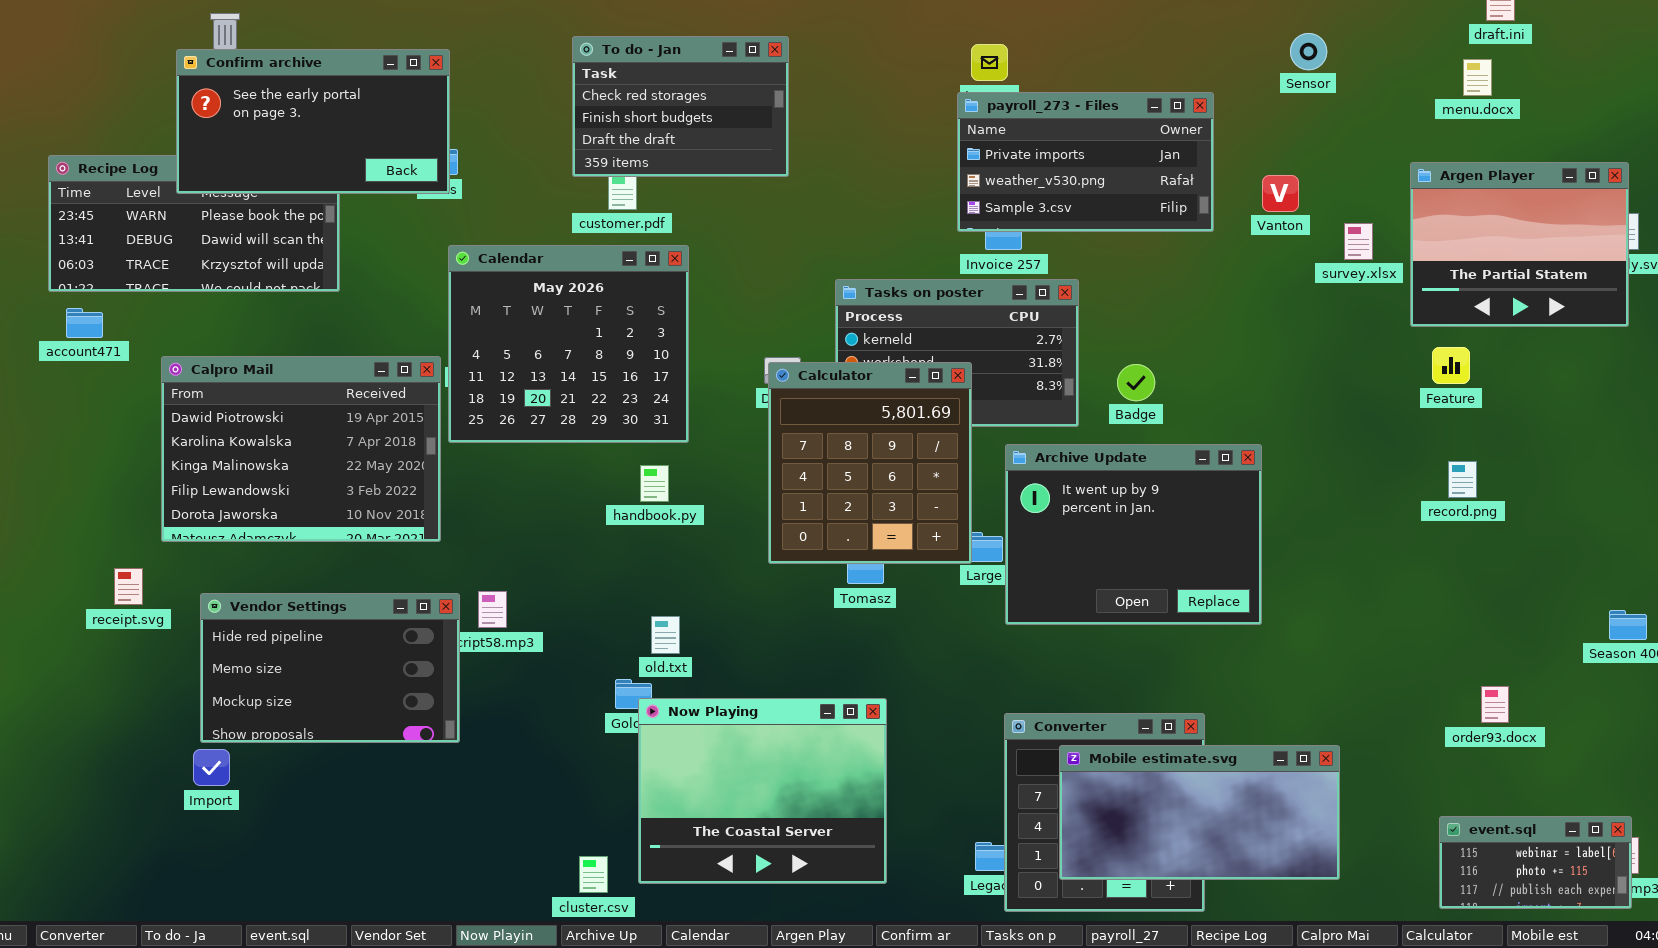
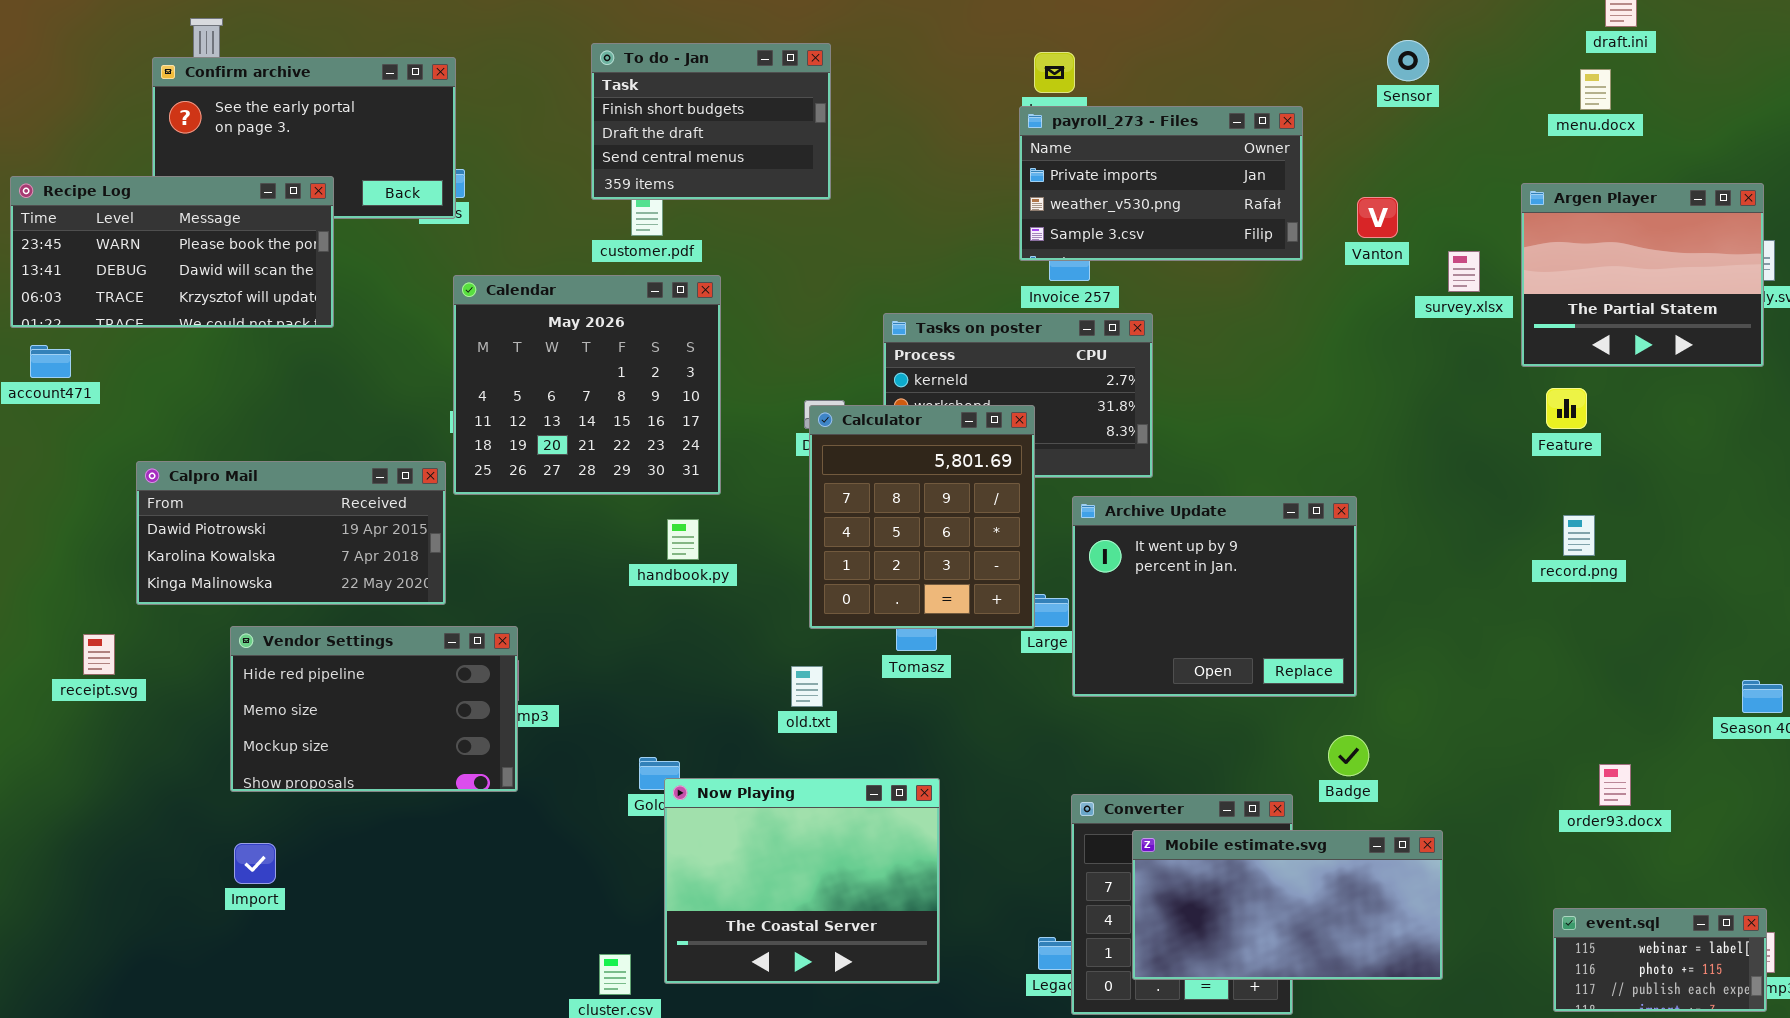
To do - Jan: [572,36,789,177] -> [591,43,831,200], scrolled down 1 row
Recipe Log: [48,155,340,292] -> [10,176,334,328], raised
Calpro Mail: [161,356,441,542] -> [136,461,446,605], resized
Badge: [1117,364,1155,401] -> [1328,735,1369,776], moved
Vendor Settings: [200,593,460,743] -> [230,626,518,792], moved
old.txt: [651,616,680,654] -> [791,666,823,707], moved
Import: [193,749,230,786] -> [234,843,276,884], moved

